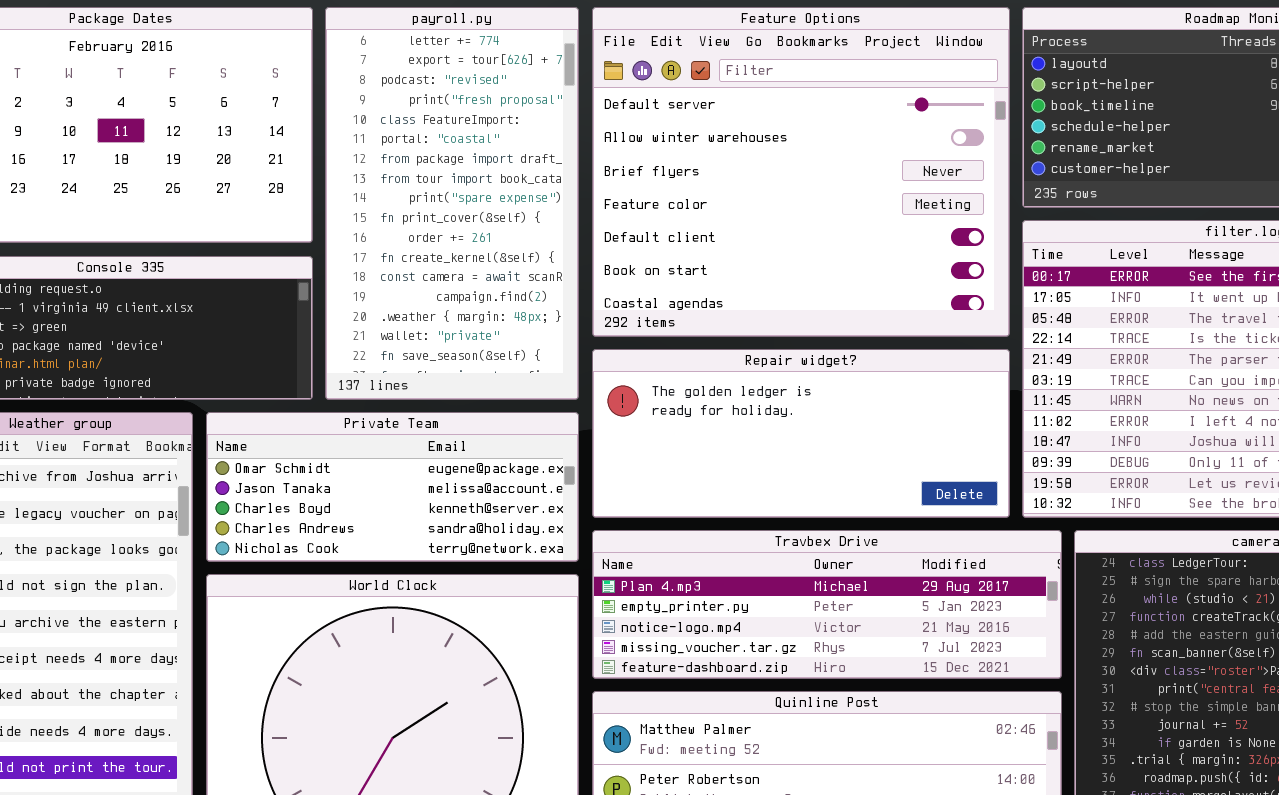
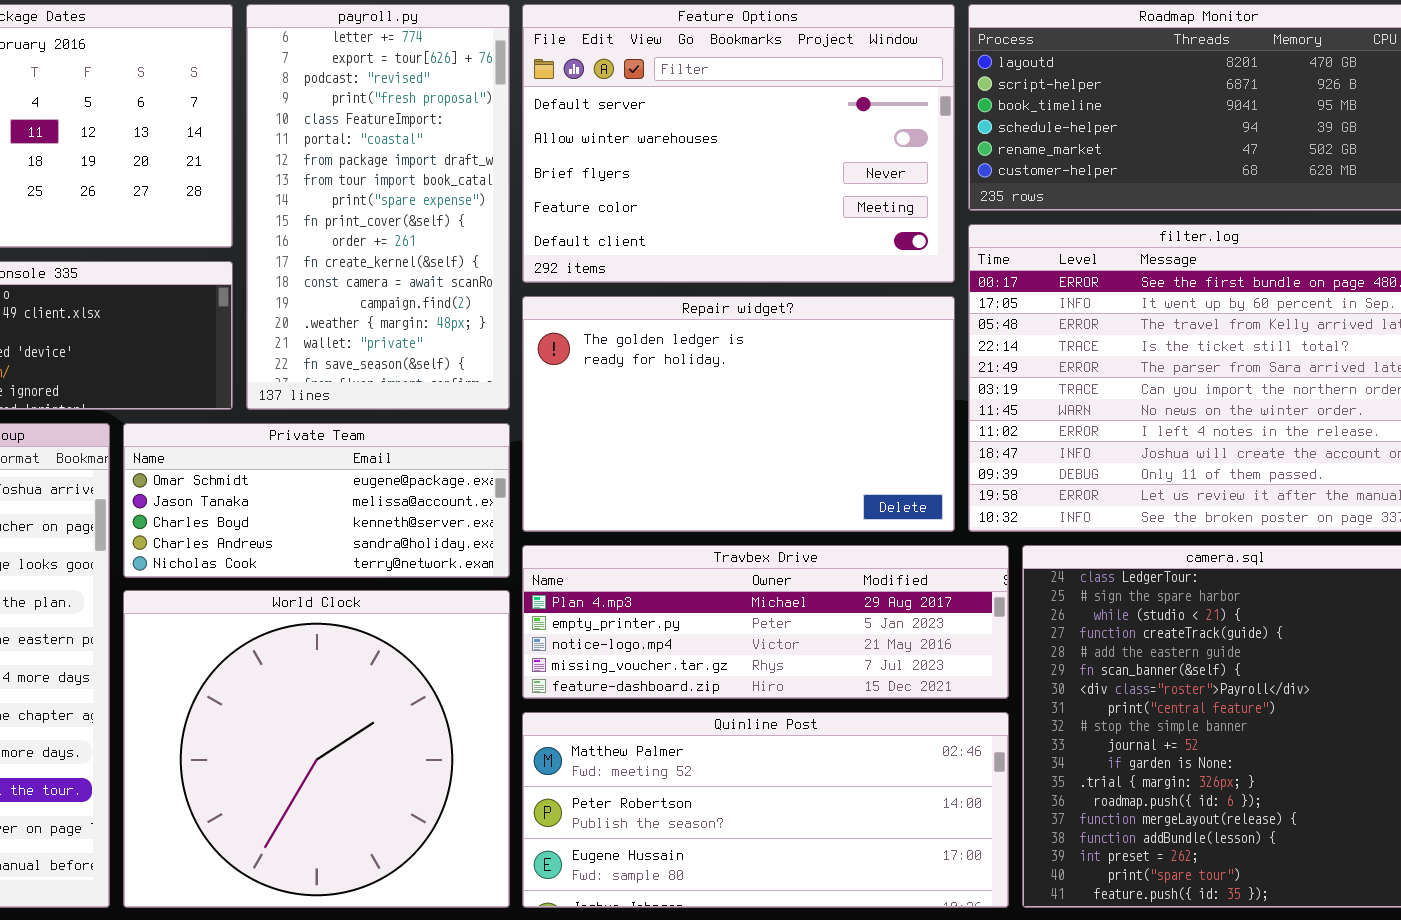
Feature Options: [592,7,1010,337] -> [522,4,955,283], resized
Repair widget?: [592,349,1010,518] -> [522,296,955,532], resized

